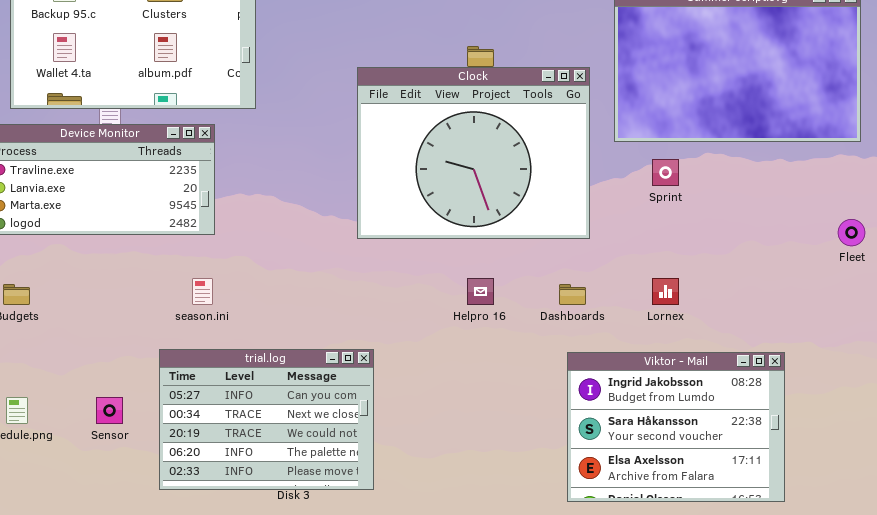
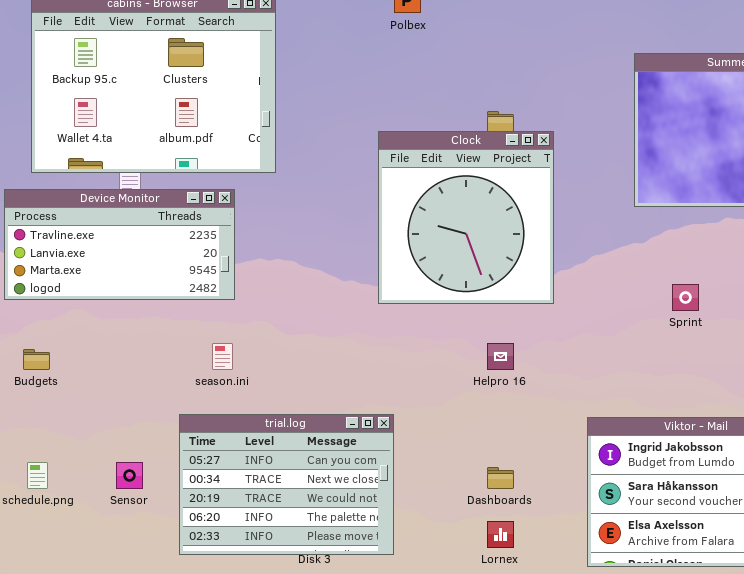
Clock: [357,67,590,239] -> [378,131,554,304], resized
Sprint: [652,159,679,186] -> [672,284,699,311], moved
Lornex: [652,278,679,305] -> [487,521,514,548], moved
Dashboards: [559,284,586,305] -> [487,467,514,489], moved

